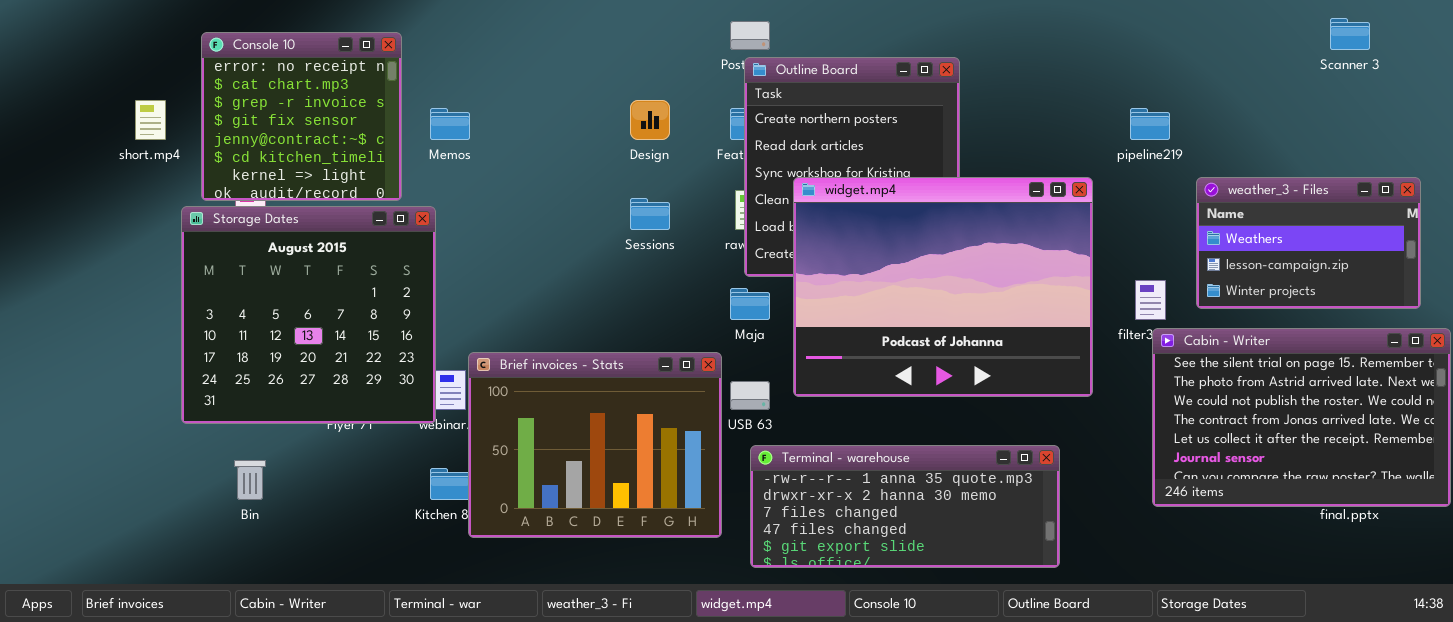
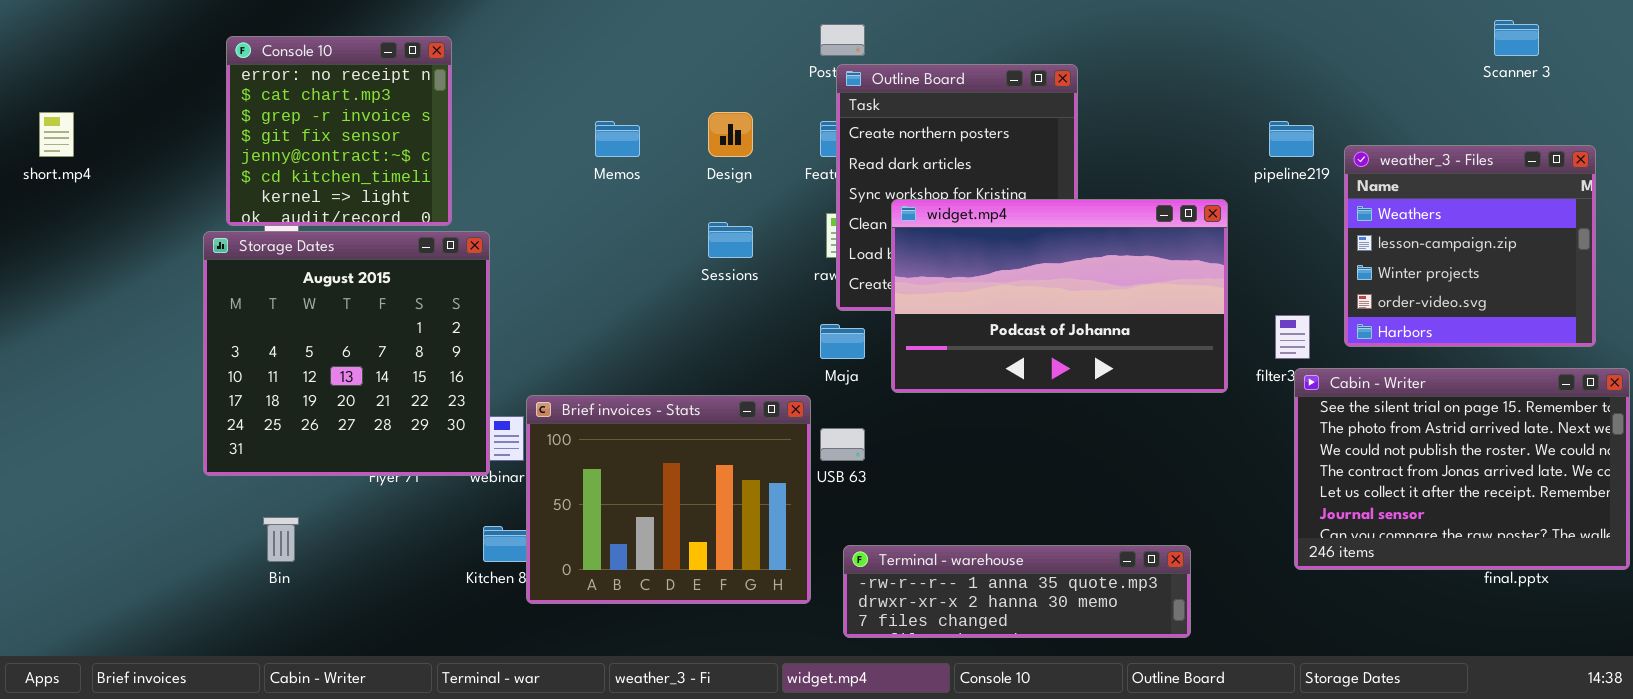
short.mp4: [135,100,166,140] -> [39,112,74,157], moved
Memos: [430,108,470,140] -> [595,121,640,157], moved
widget.mp4: [793,177,1093,397] -> [891,199,1228,393], resized
weather_3 - Files: [1196,177,1421,309] -> [1344,145,1596,347], resized
Terminal - warehouse: [750,445,1060,568] -> [843,545,1191,638], resized

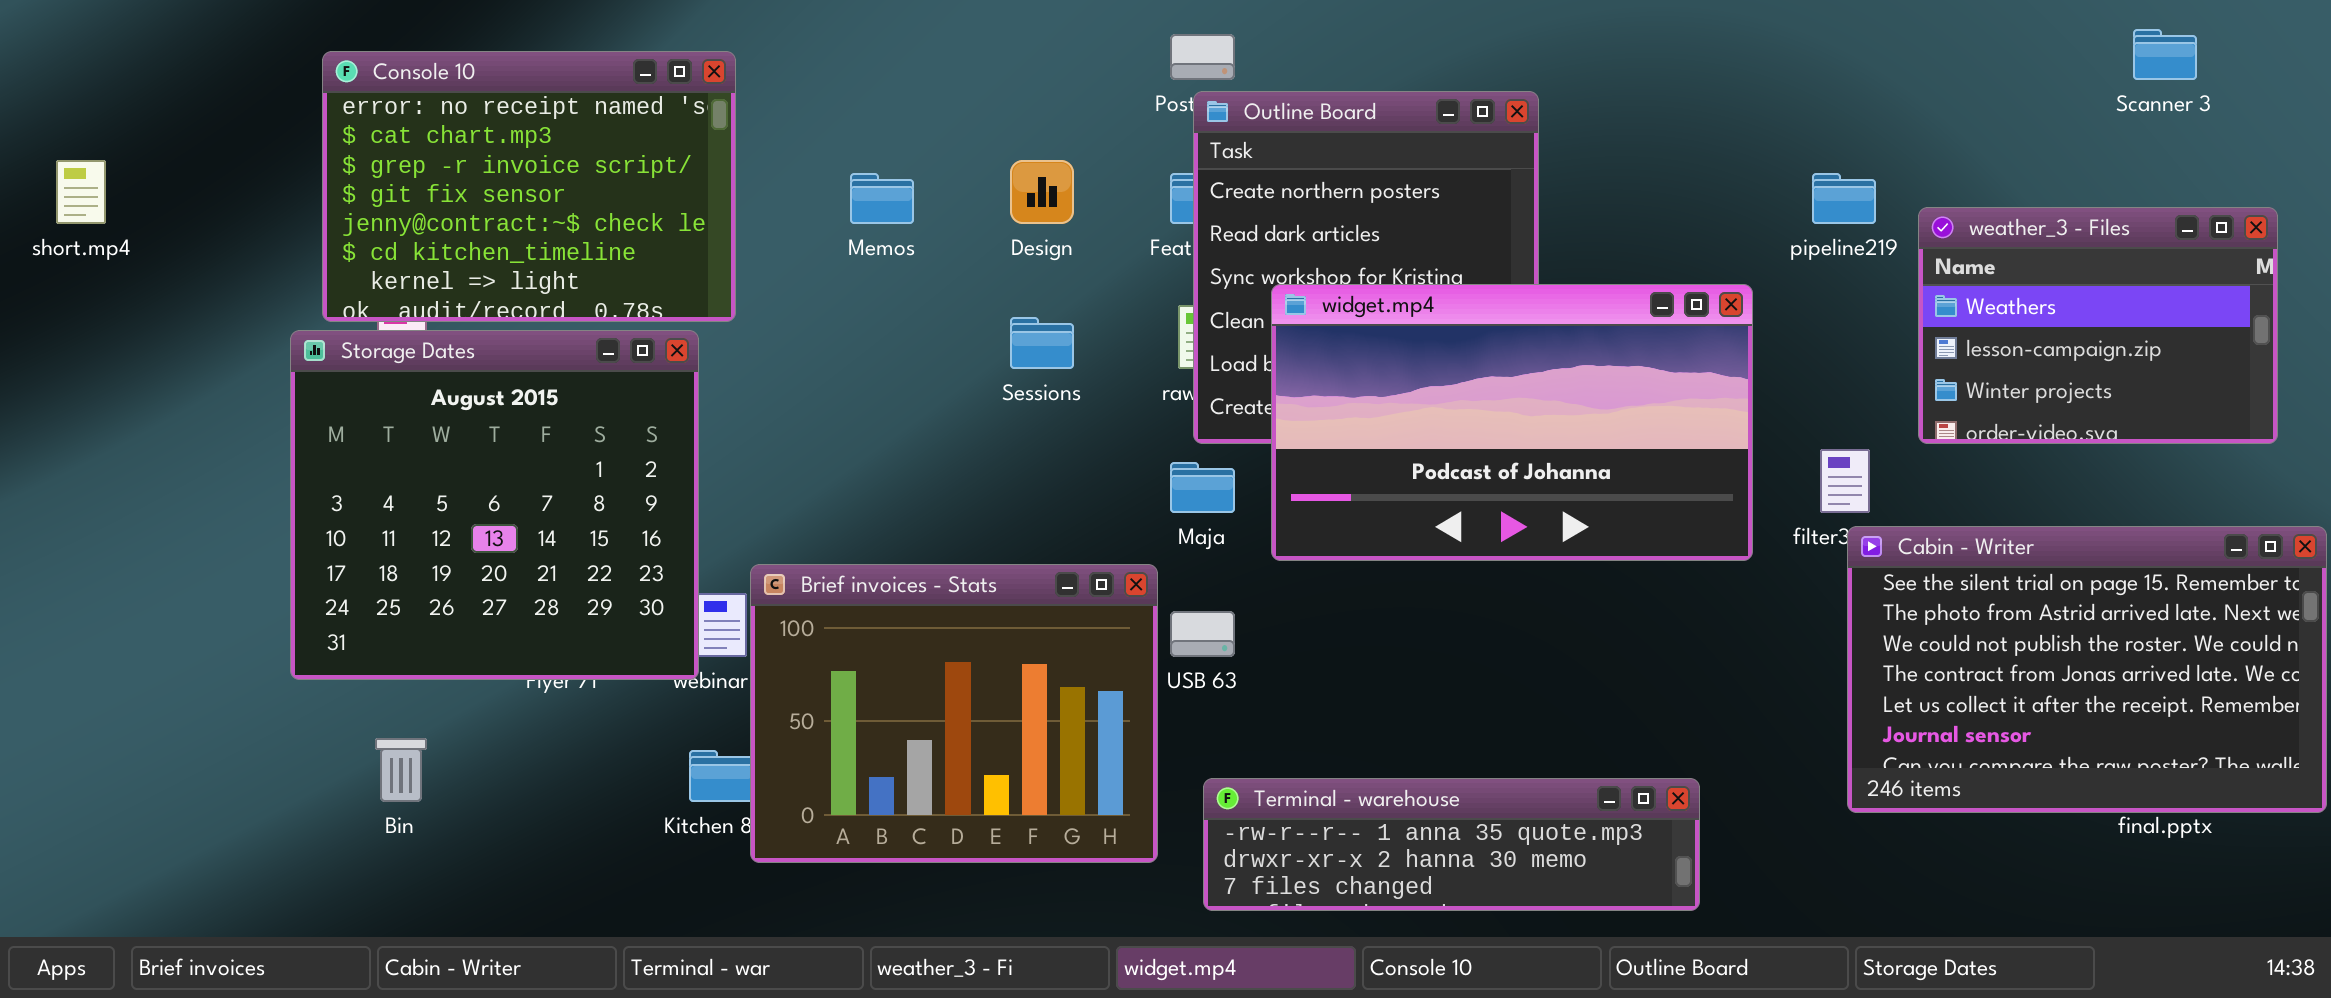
Console 10: [226,36,452,226] -> [322,51,736,322], resized
weather_3 - Files: [1344,145,1596,347] -> [1918,207,2278,444], resized

